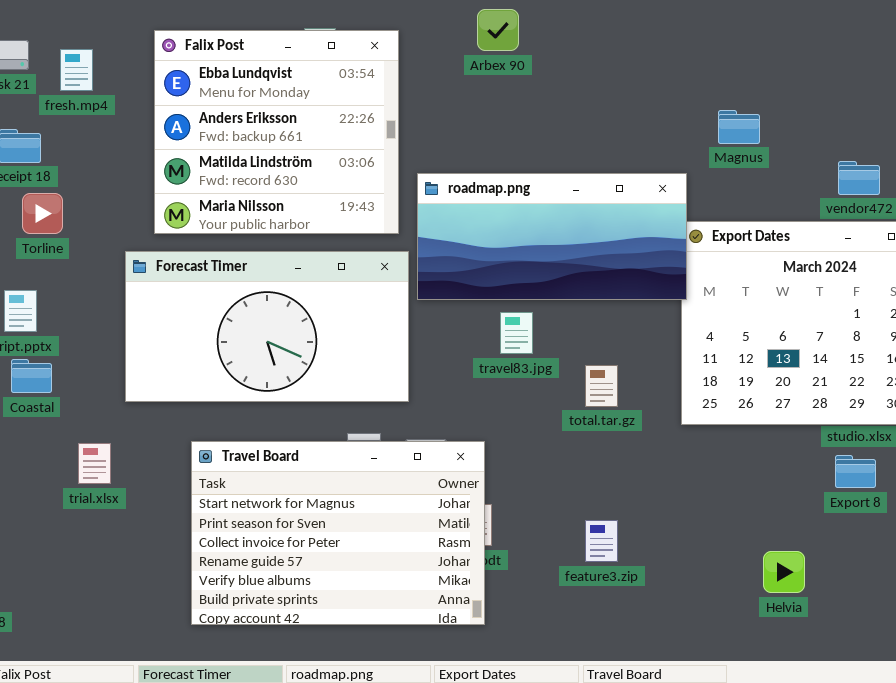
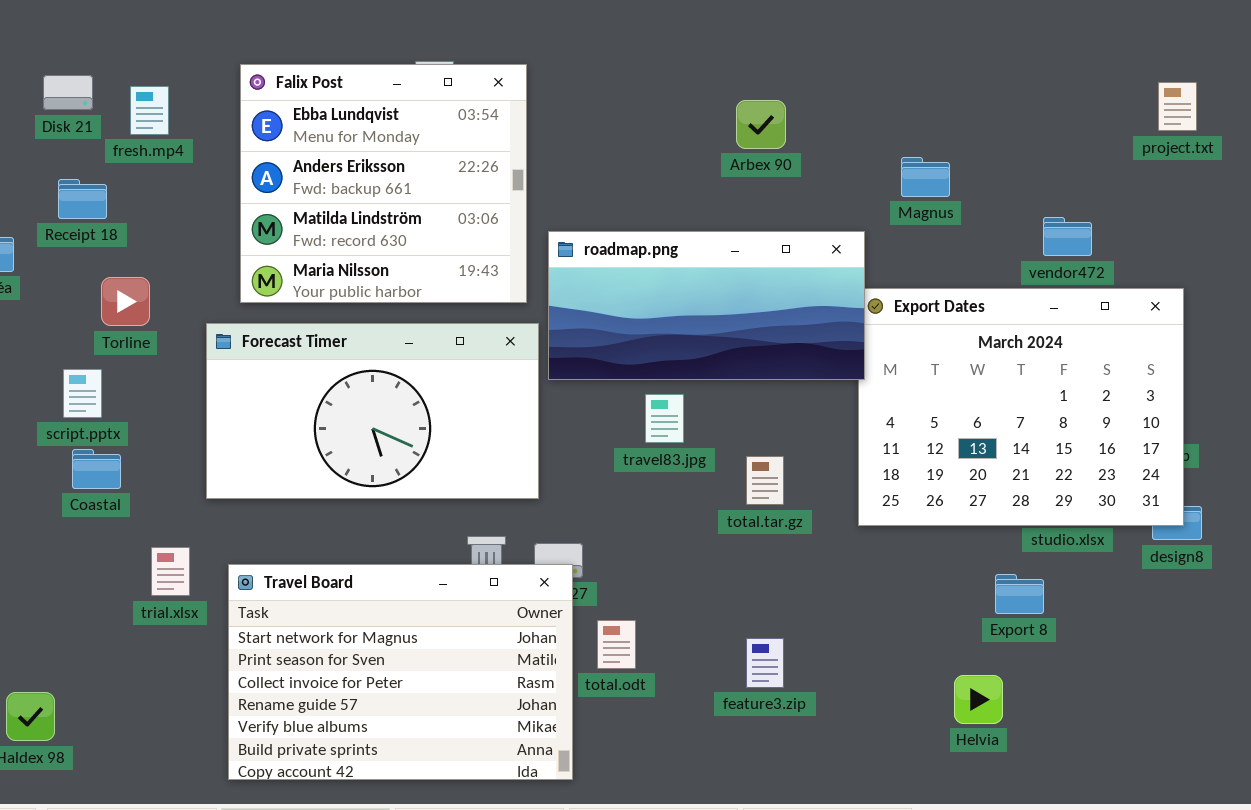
Arbex 90: [477,9,519,51] -> [736,100,786,149], moved
Torline: [22,193,63,234] -> [101,277,150,326], moved
Travel Board: [191,441,485,625] -> [228,564,573,780], moved
Export 8: [835,455,876,488] -> [995,574,1044,614], moved

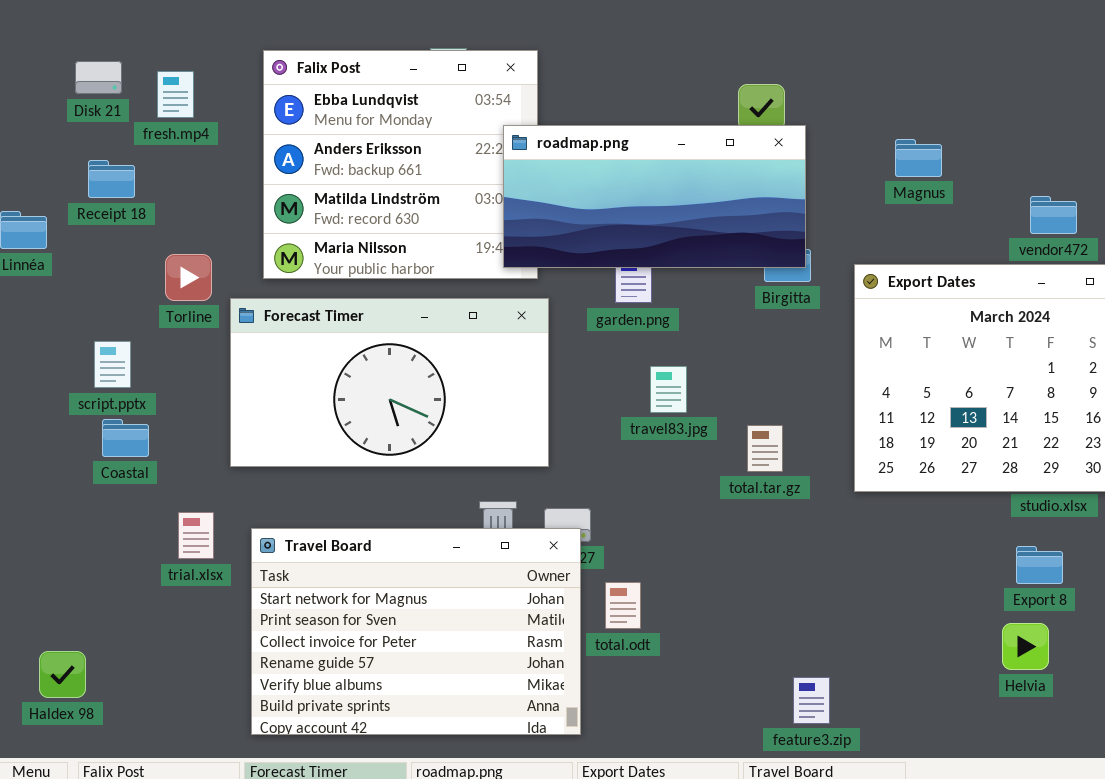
roadmap.png: [548,231,865,380] -> [503,125,806,268], moved
Torline: [101,277,150,326] -> [165,254,212,301], moved
Export 8: [995,574,1044,614] -> [1016,546,1063,584], moved
feature3.zip: [746,638,784,688] -> [793,677,830,724], moved
Helvia: [954,675,1003,724] -> [1002,623,1049,670], moved

